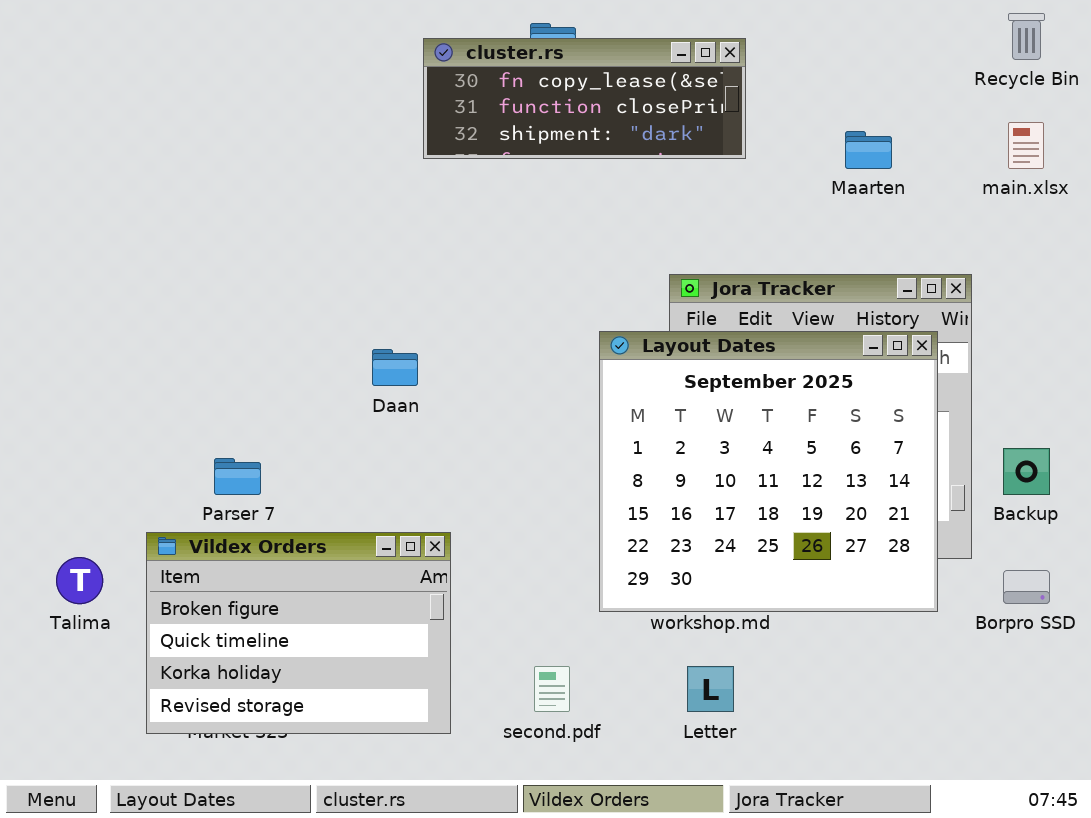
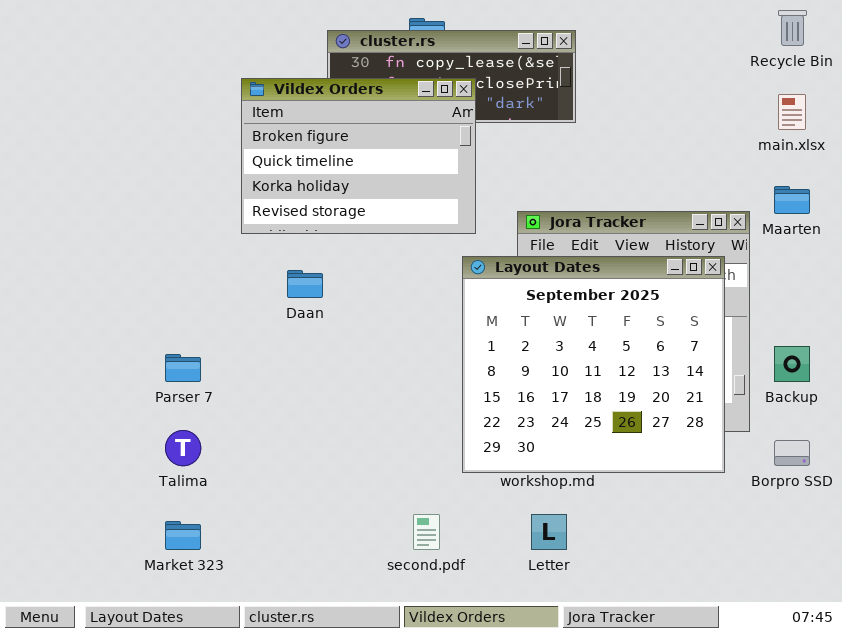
Maarten: [845,131,892,169] -> [774,186,810,214], moved
Vildex Orders: [146,532,451,734] -> [241,78,476,234], moved
Talima: [56,557,103,604] -> [165,430,201,466], moved

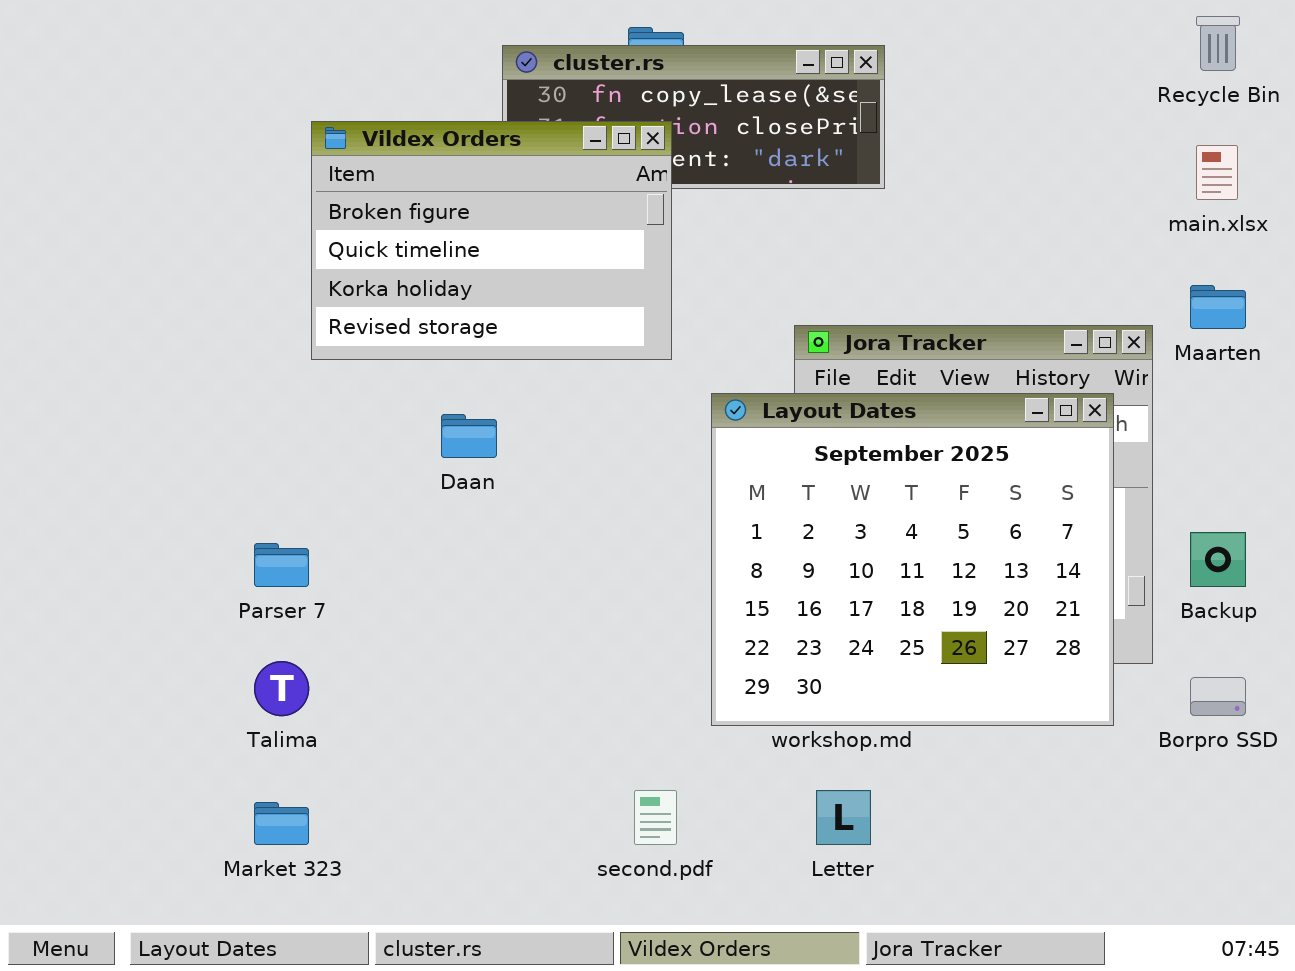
Vildex Orders: [241,78,476,234] -> [311,121,672,360], moved

